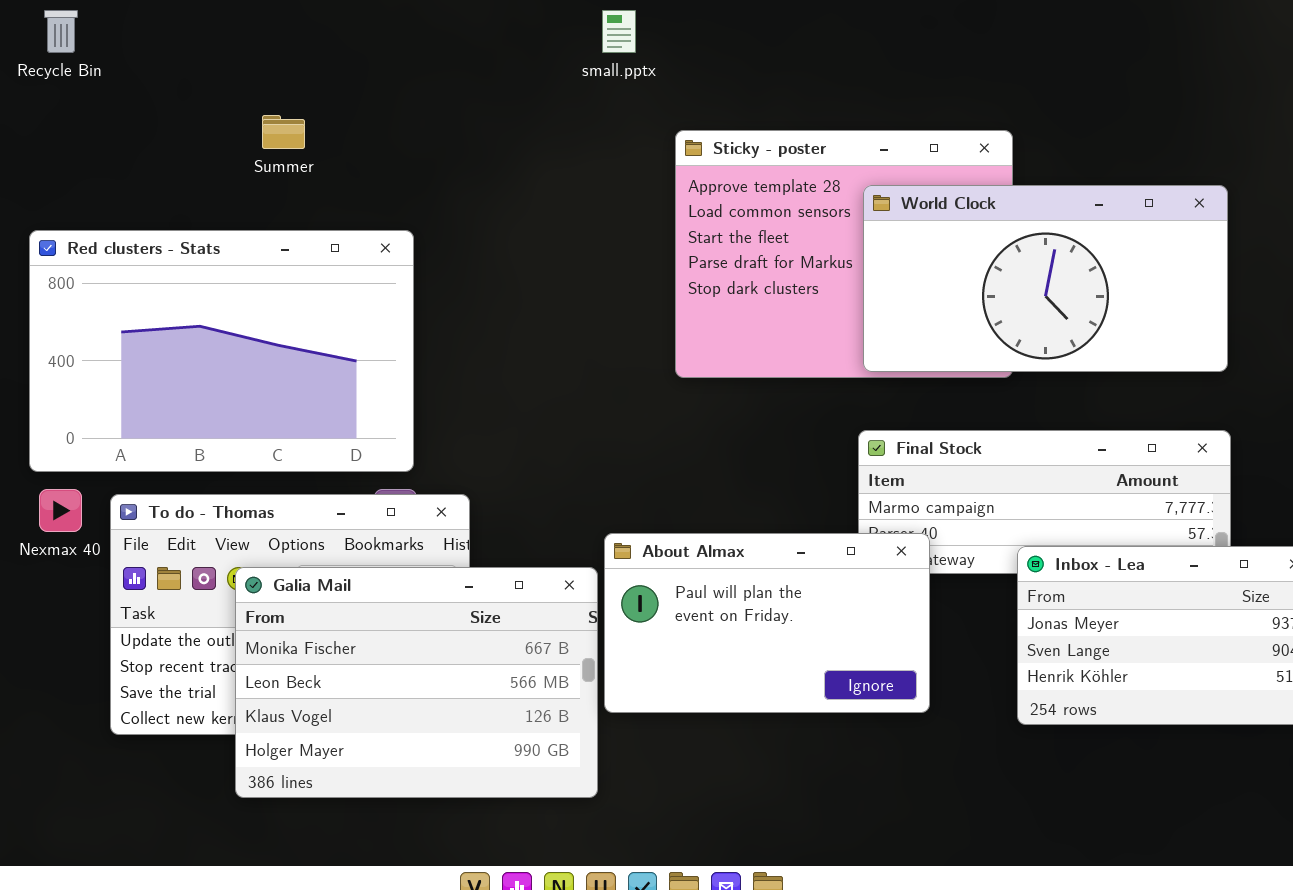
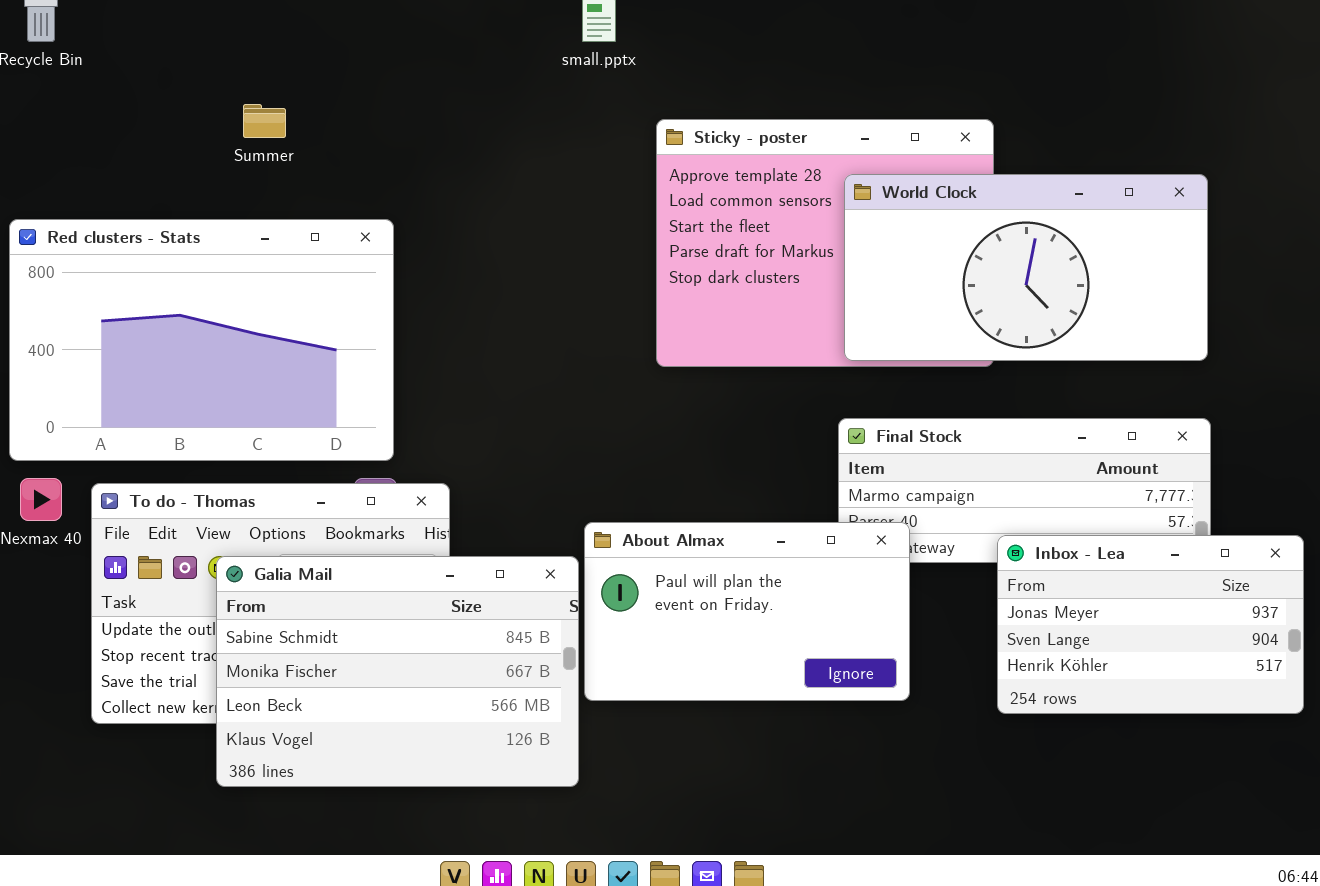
Galia Mail: [235,567,598,798] -> [216,556,579,787], scrolled up 1 row

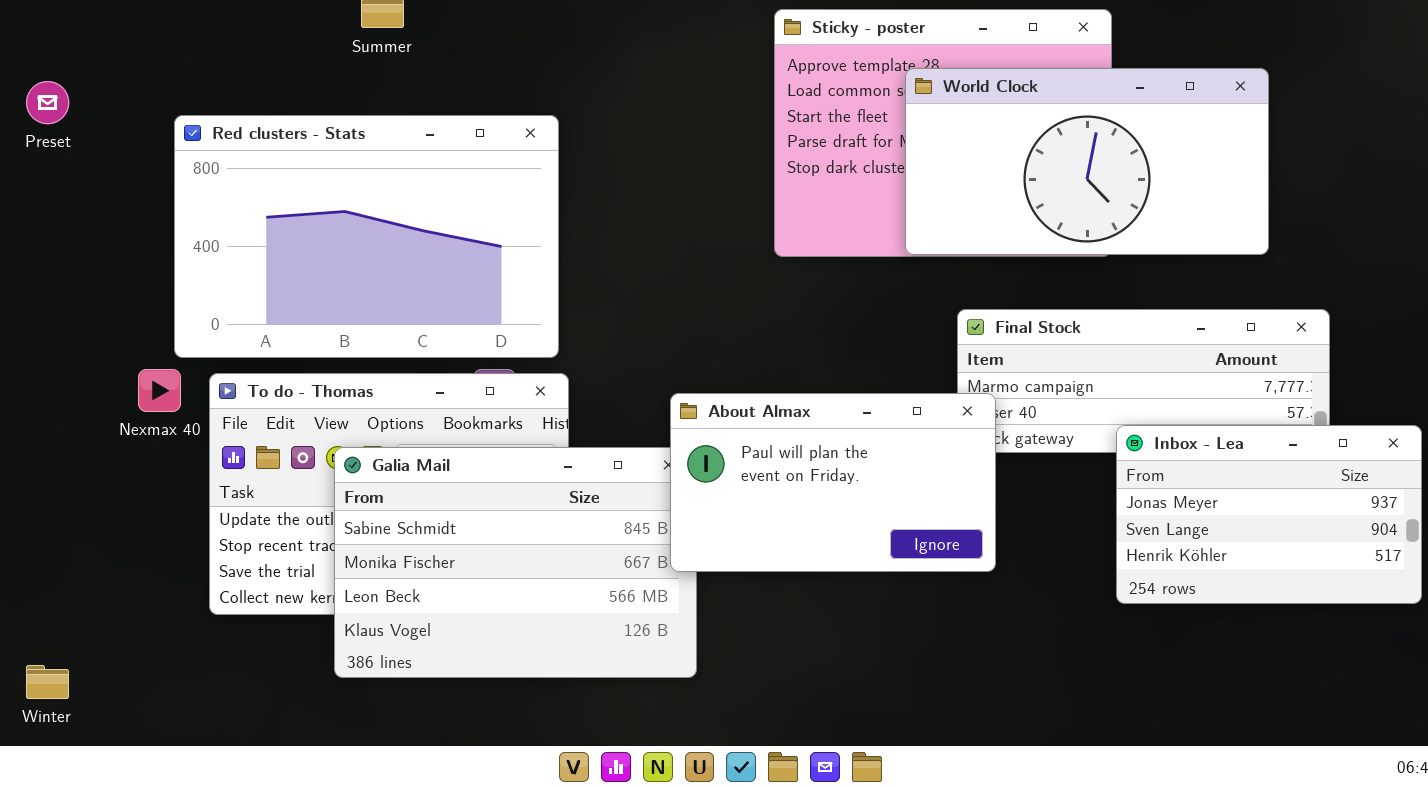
World Clock: [844,174,1208,361] -> [905,68,1269,255], moved
Red clusters - Stats: [9,219,394,461] -> [174,115,559,358], moved
About Almax: [584,522,910,701] -> [670,393,996,572], moved

